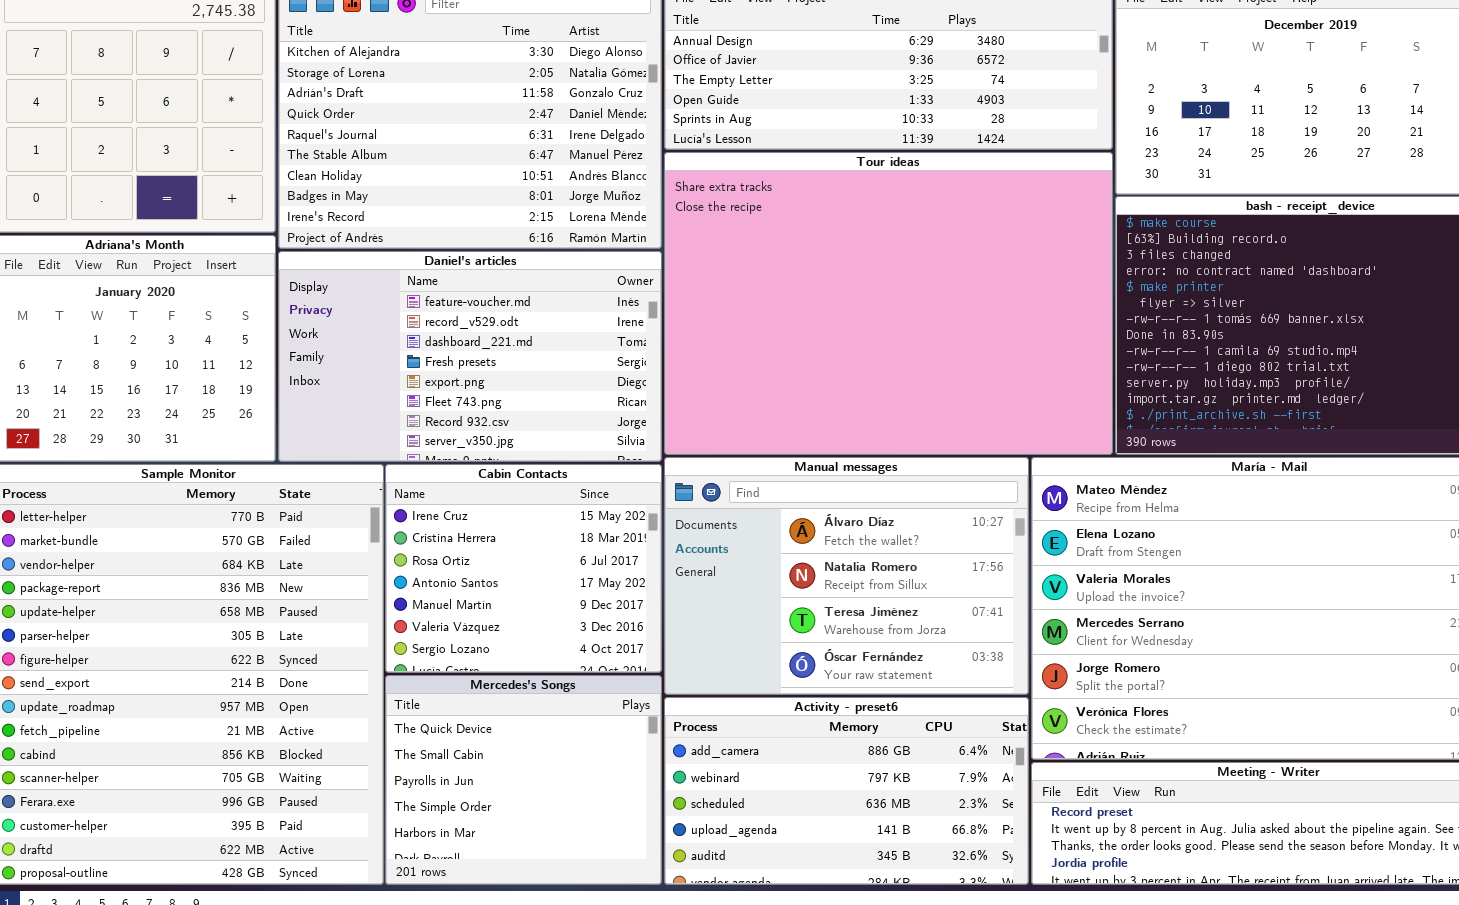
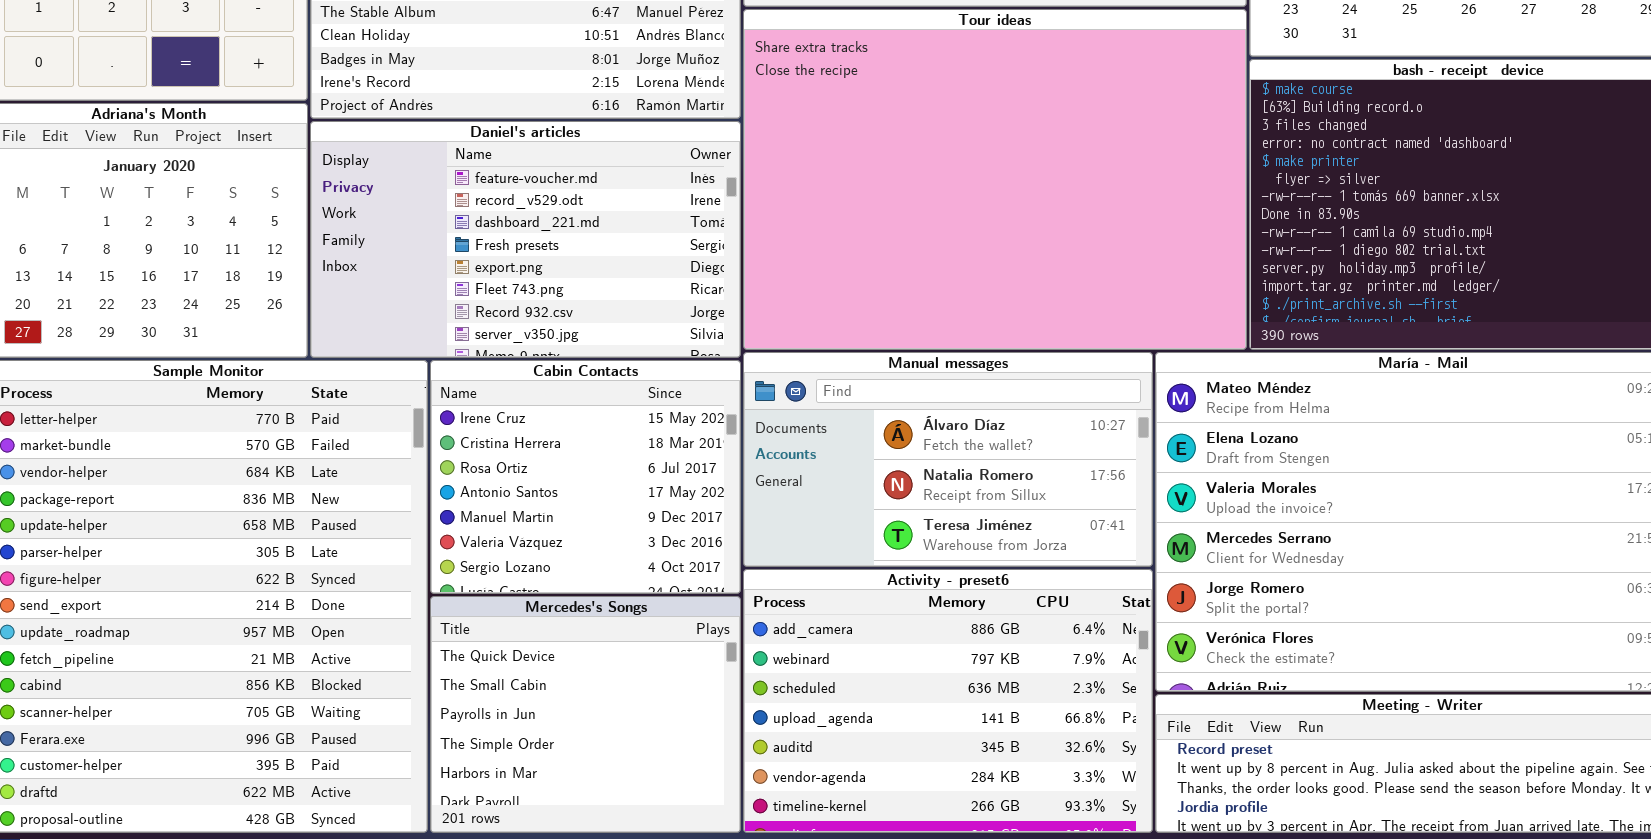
Manual messages: [664,457,1029,695] -> [743,352,1153,567], resized
Activity - preset6: [664,697,1029,885] -> [743,569,1153,833], resized

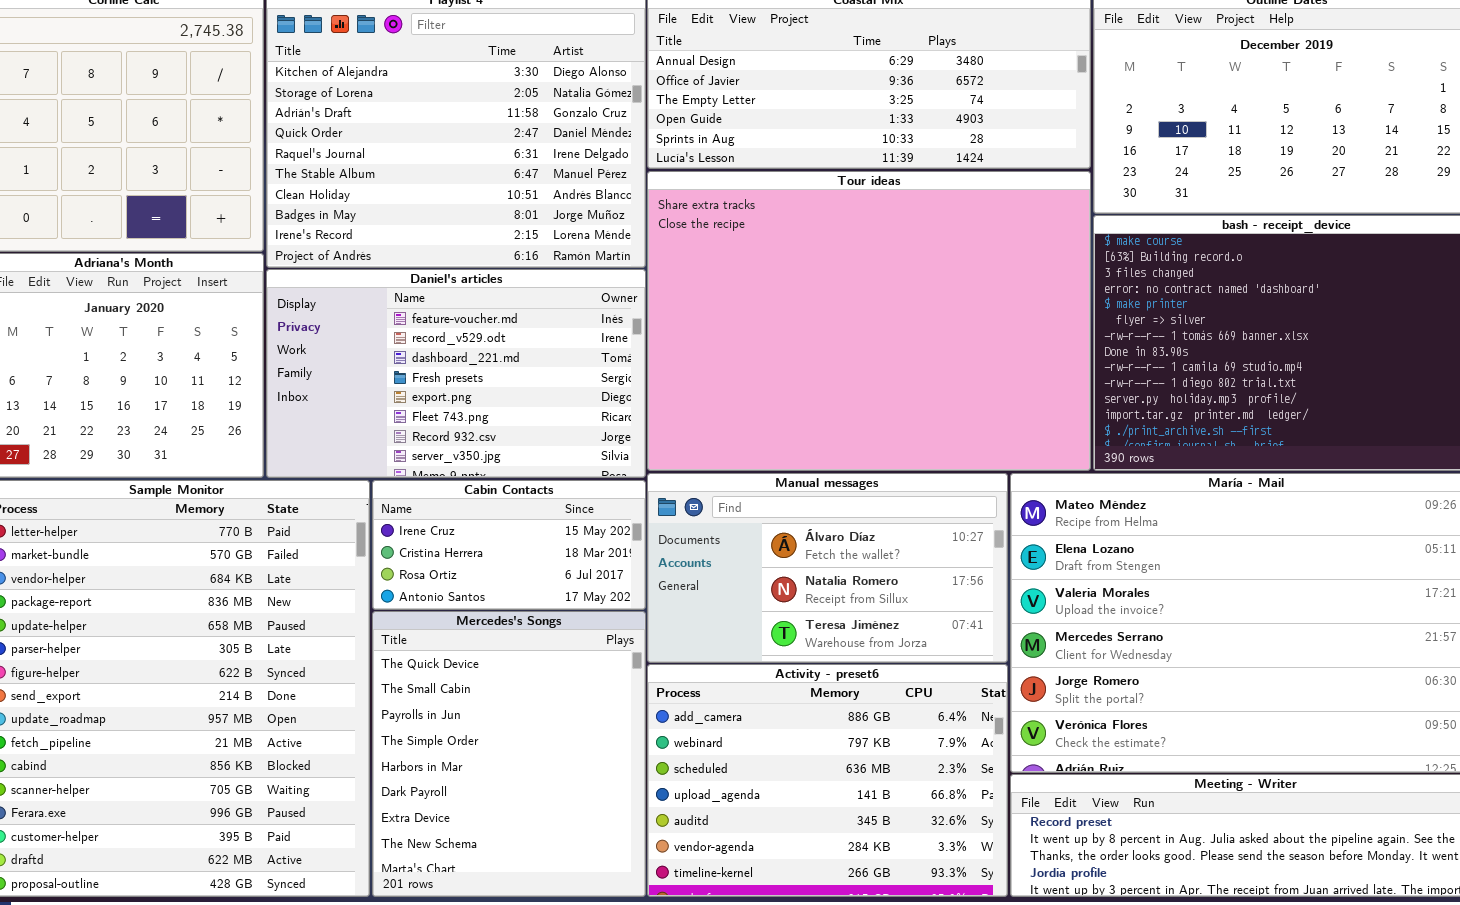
Cabin Contacts: [430,360,741,594] -> [372,480,646,610], resized
Mercedes's Songs: [430,596,741,833] -> [372,611,646,897], resized

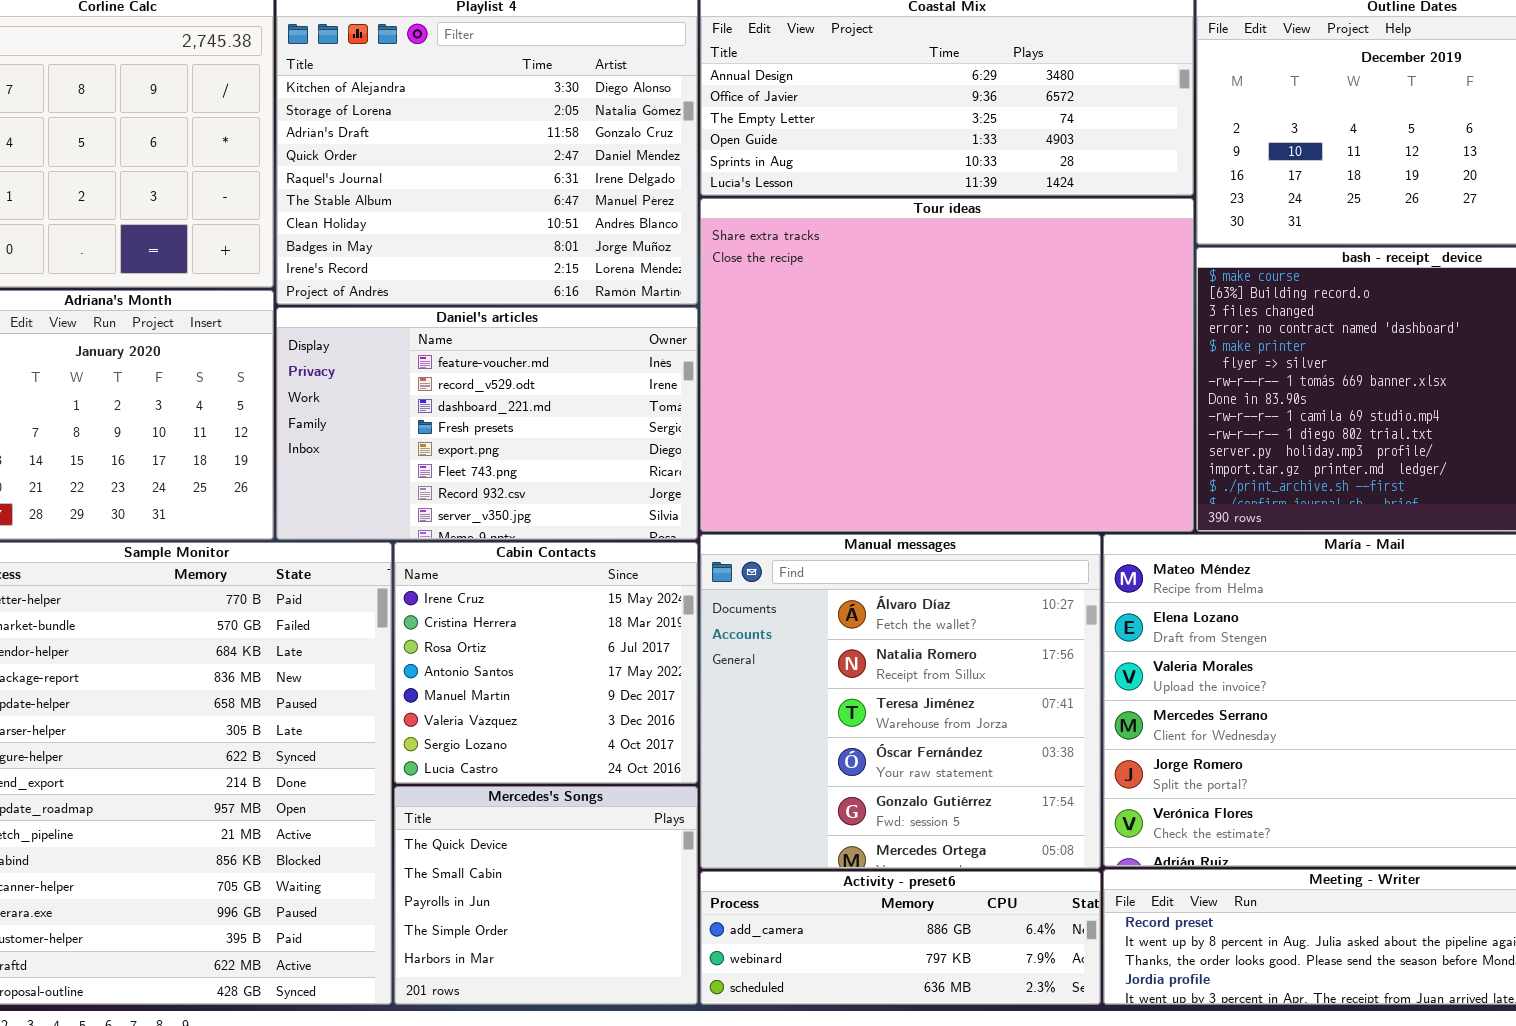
Manual messages: [647,473,1008,663] -> [700,534,1101,869], resized
Cabin Contacts: [372,480,646,610] -> [394,542,698,784], resized
Mercedes's Songs: [372,611,646,897] -> [394,786,698,1005], resized
Activity - preset6: [647,664,1008,897] -> [700,871,1101,1005], resized

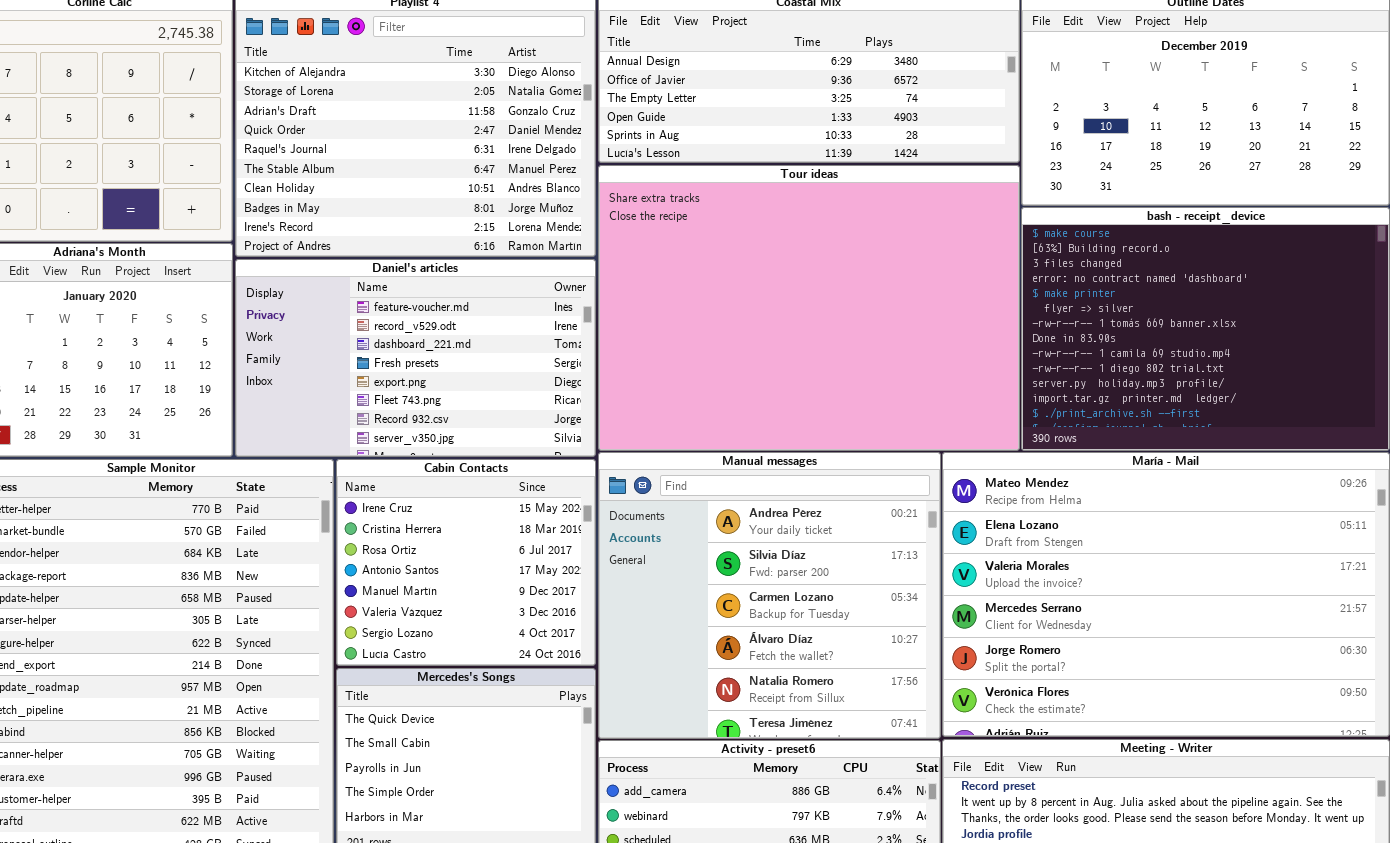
Manual messages: [700,534,1101,869] -> [598,452,941,739], scrolled up 3 rows

